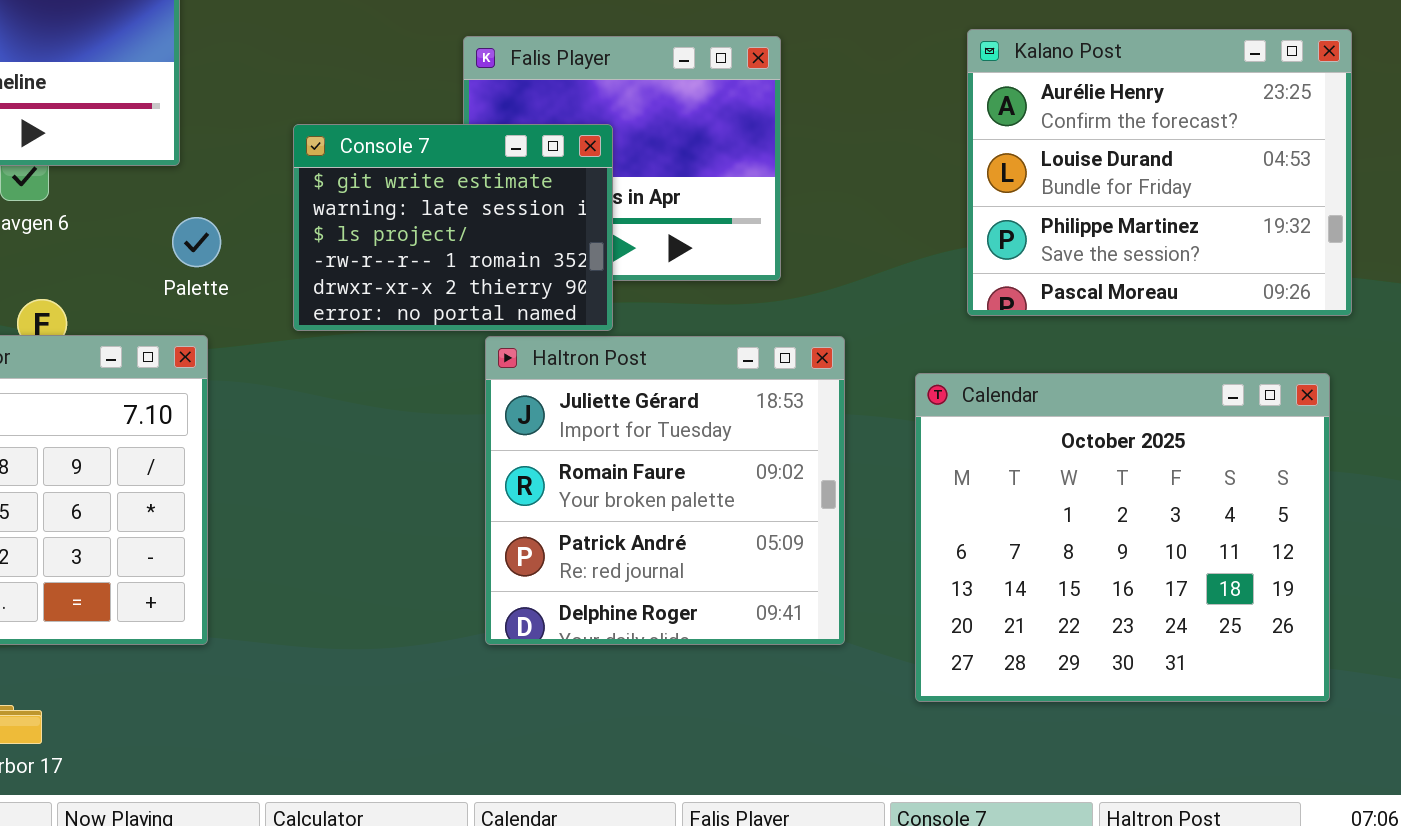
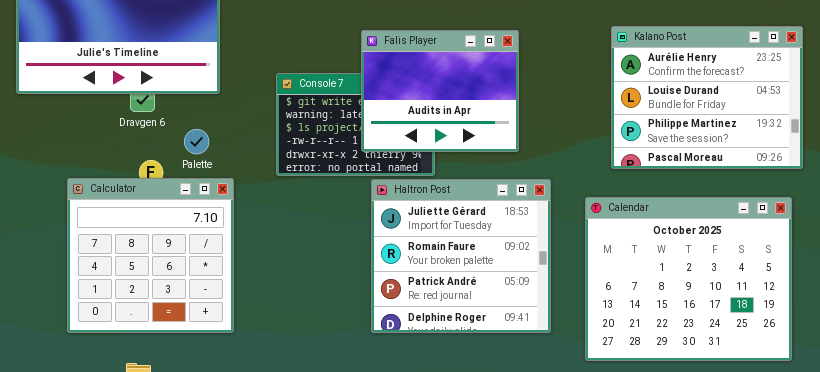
Falis Player: [463,36,781,281] -> [361,30,519,152], raised
Palette: [172,217,221,267] -> [184,129,209,154], moved

